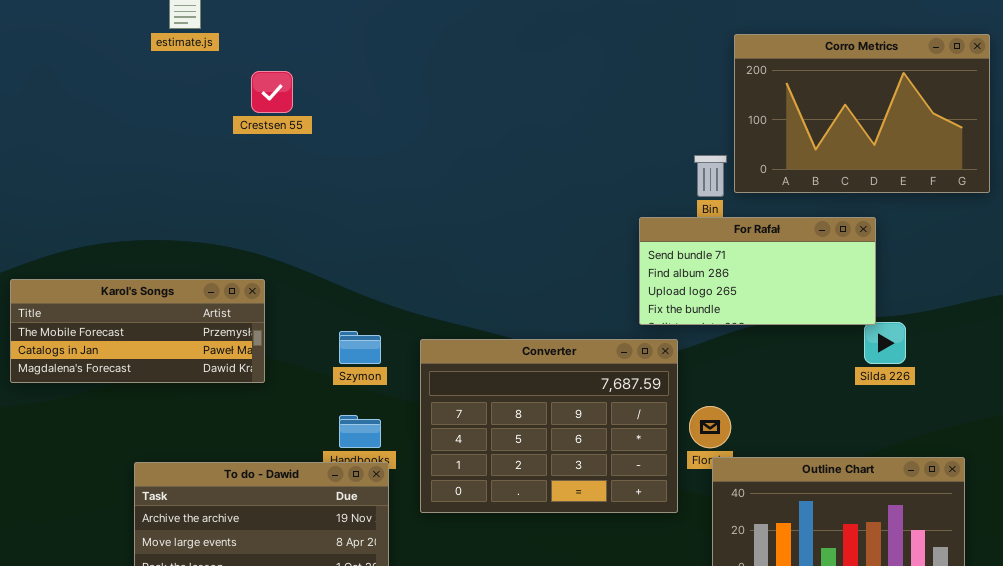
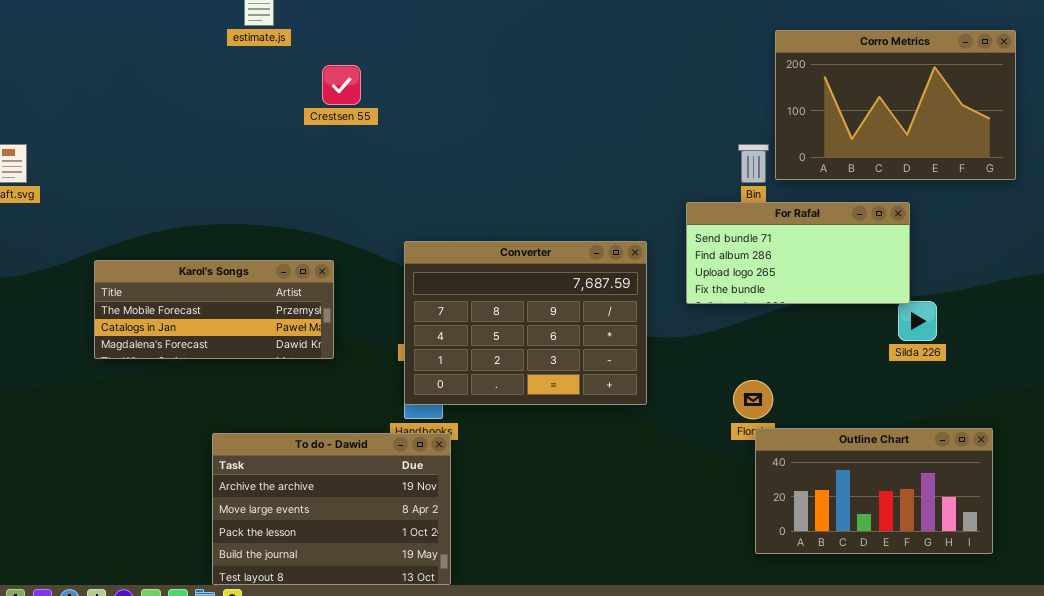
Converter: [420,339,678,513] -> [404,241,647,405], moved

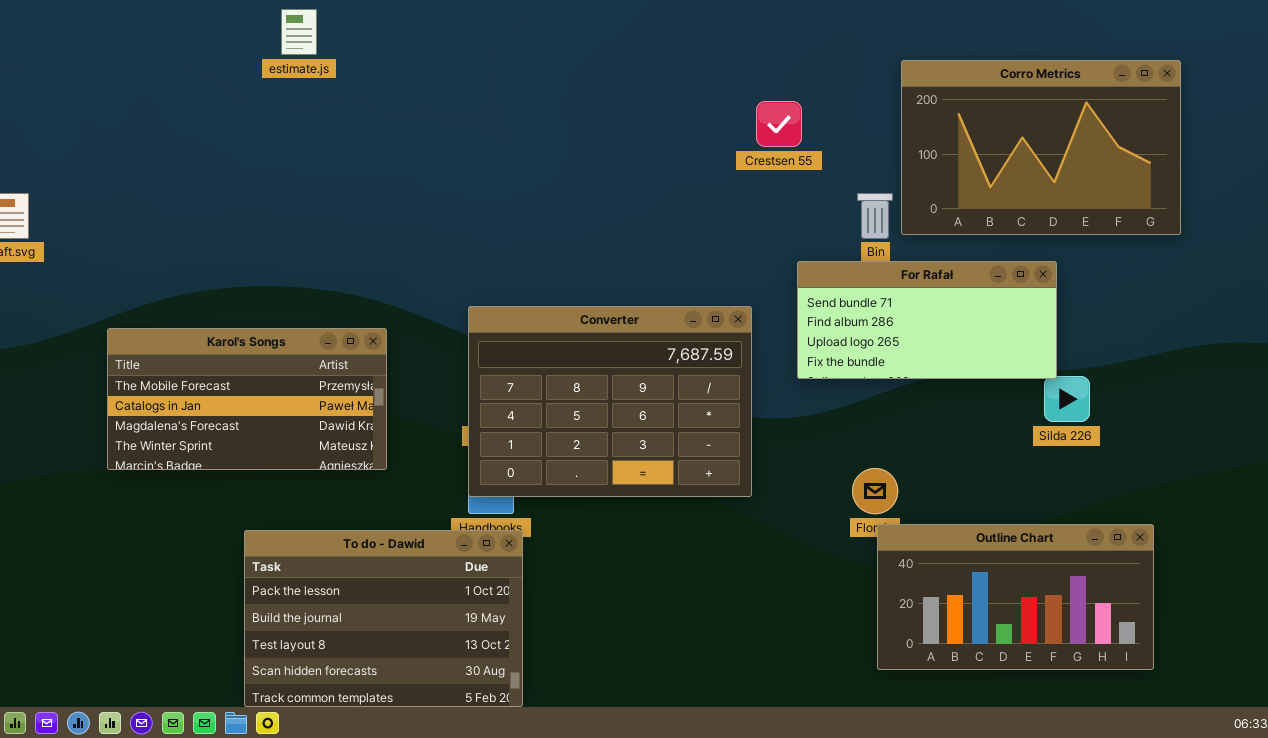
Crestsen 55: [322,65,361,105] -> [756,101,802,147], moved
Karol's Songs: [94,260,334,359] -> [107,328,387,470], resized
To do - Dawid: [212,433,451,585] -> [244,530,523,707], scrolled down 2 rows

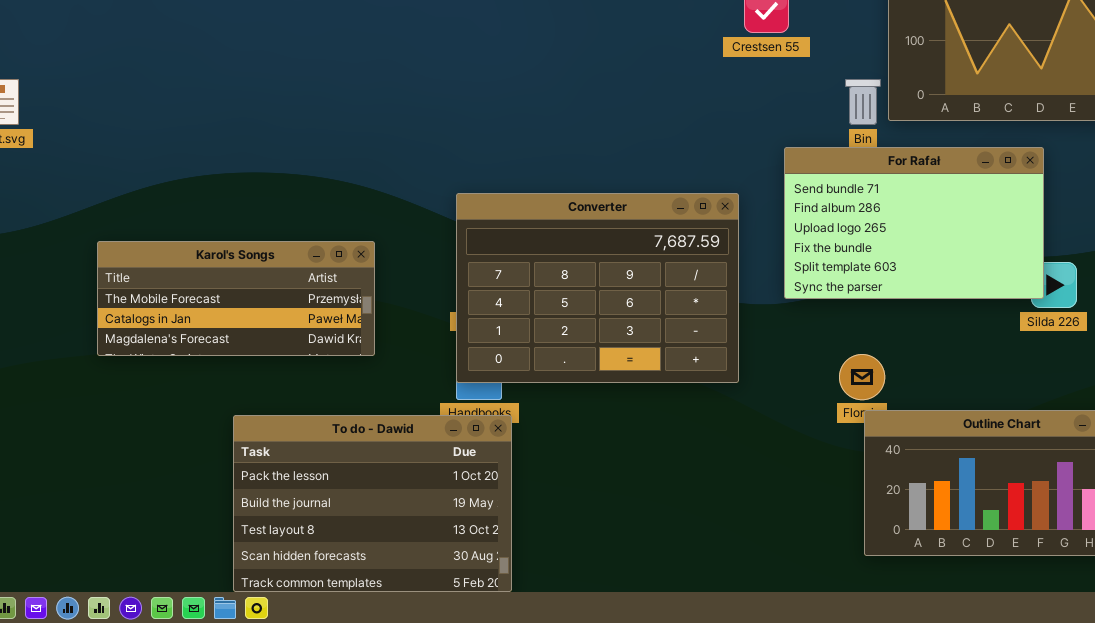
For Rafał: [797,261,1057,379] -> [784,147,1044,299], resized
Karol's Songs: [107,328,387,470] -> [97,241,375,356], resized

